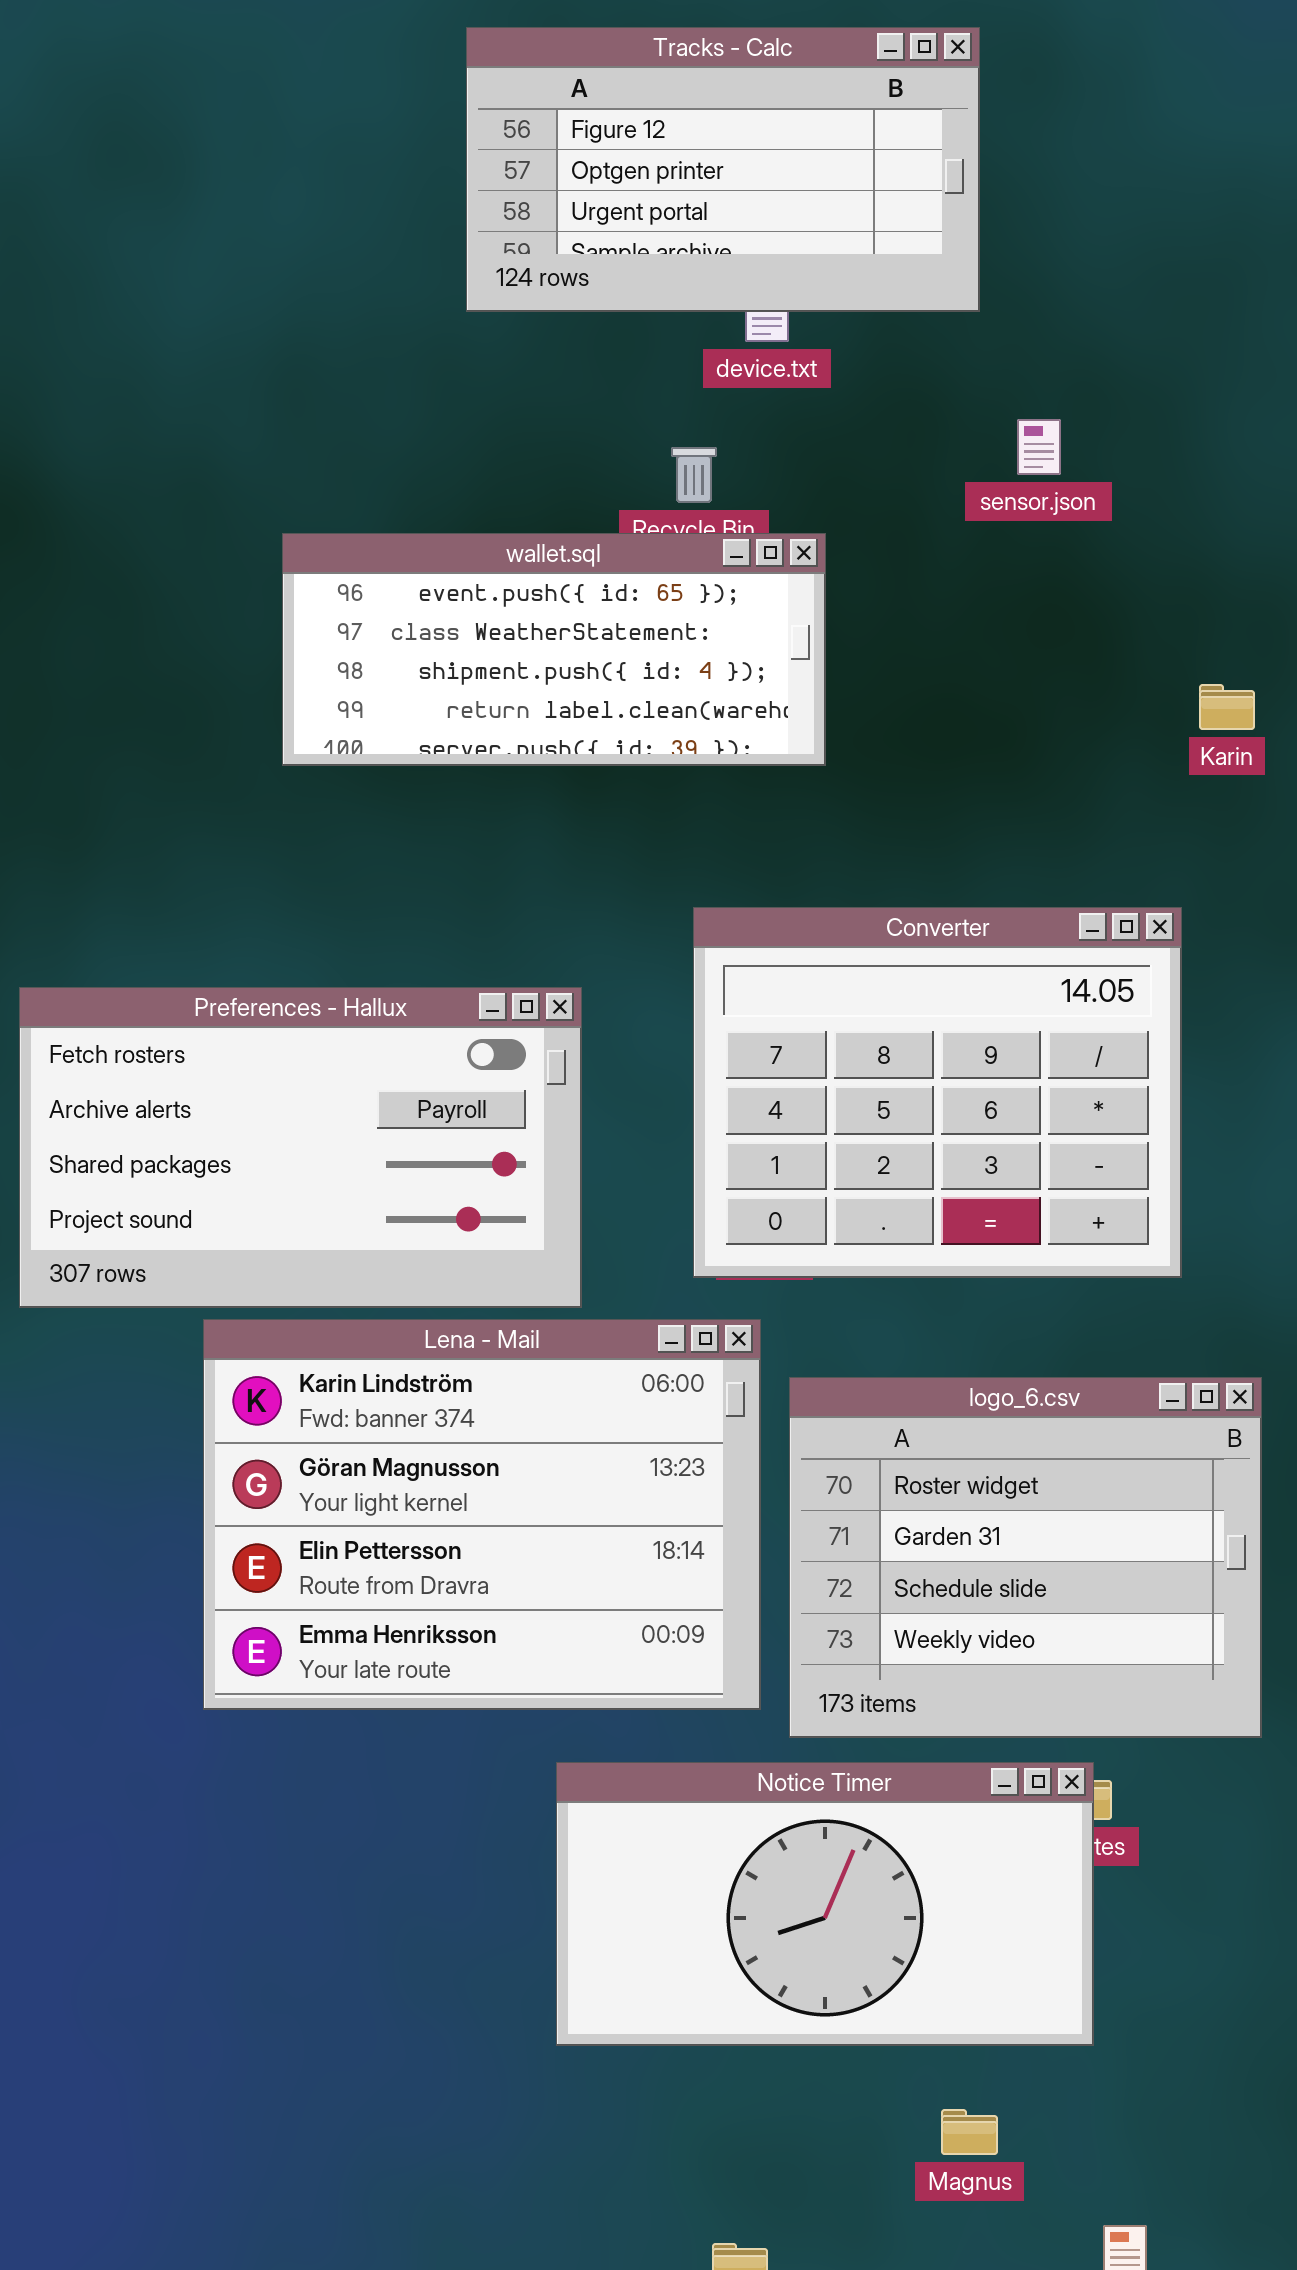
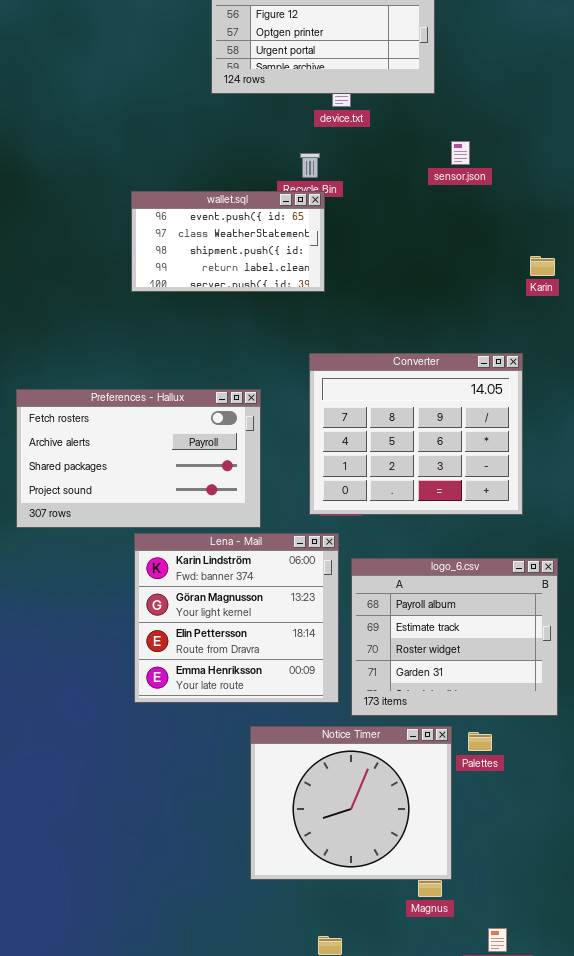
wallet.sql: [282,533,826,766] -> [131,191,325,292], resized
Lena - Mail: [203,1319,761,1710] -> [134,533,339,703], resized
logo_6.csv: [789,1377,1262,1738] -> [351,558,558,716], scrolled up 2 rows
Notice Timer: [556,1762,1094,2046] -> [250,726,452,880], resized

